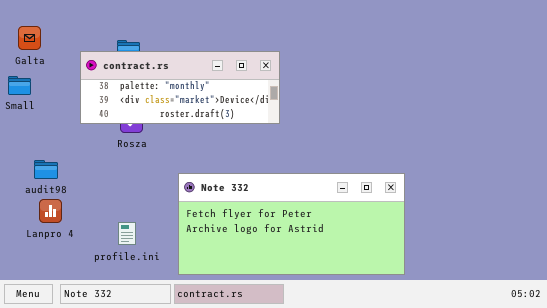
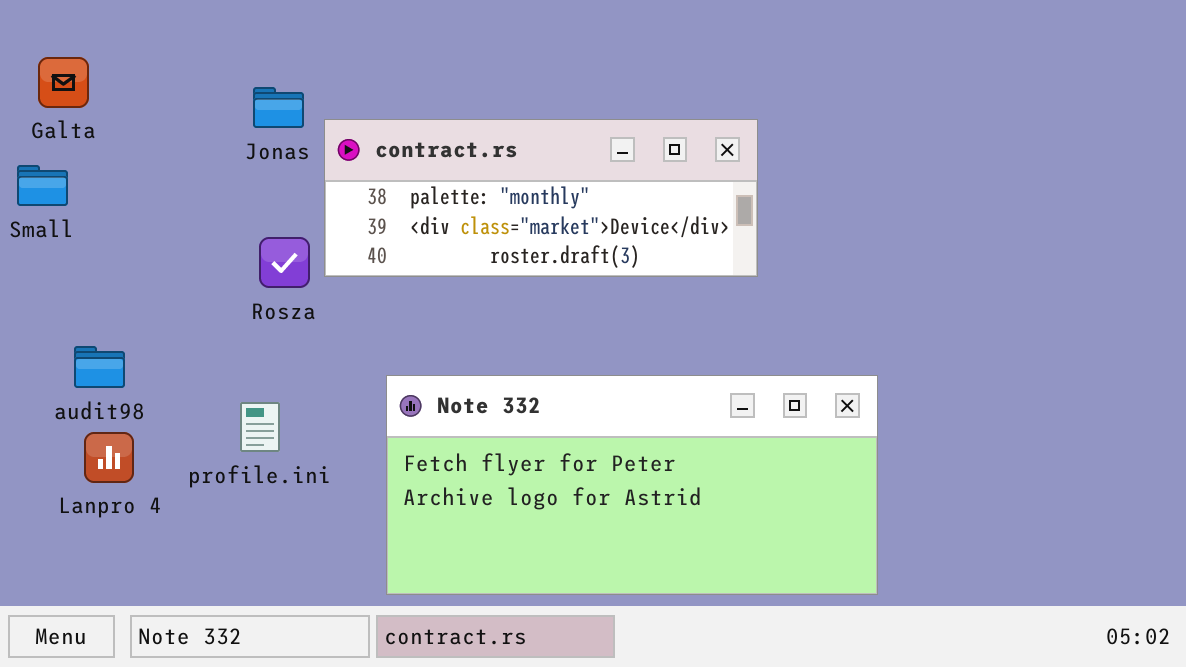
contract.rs: [80,51,280,124] -> [324,119,758,277], moved
profile.ini: [118,222,136,245] -> [240,402,280,452], moved

